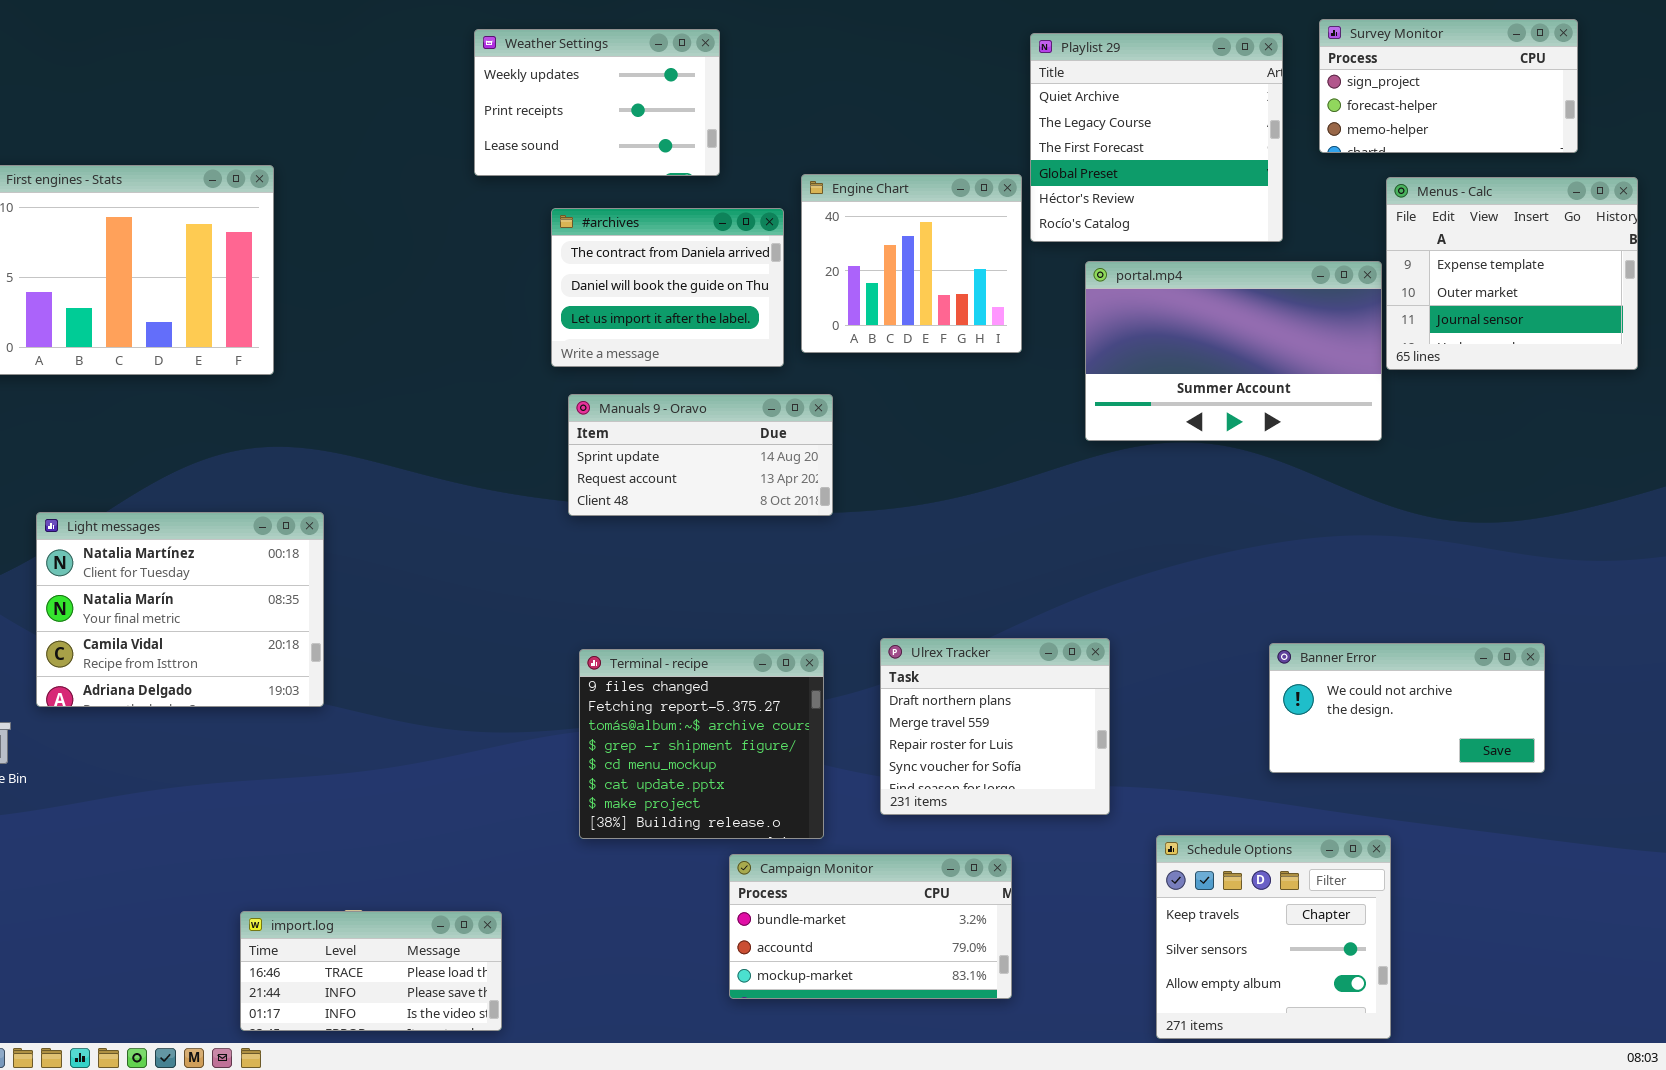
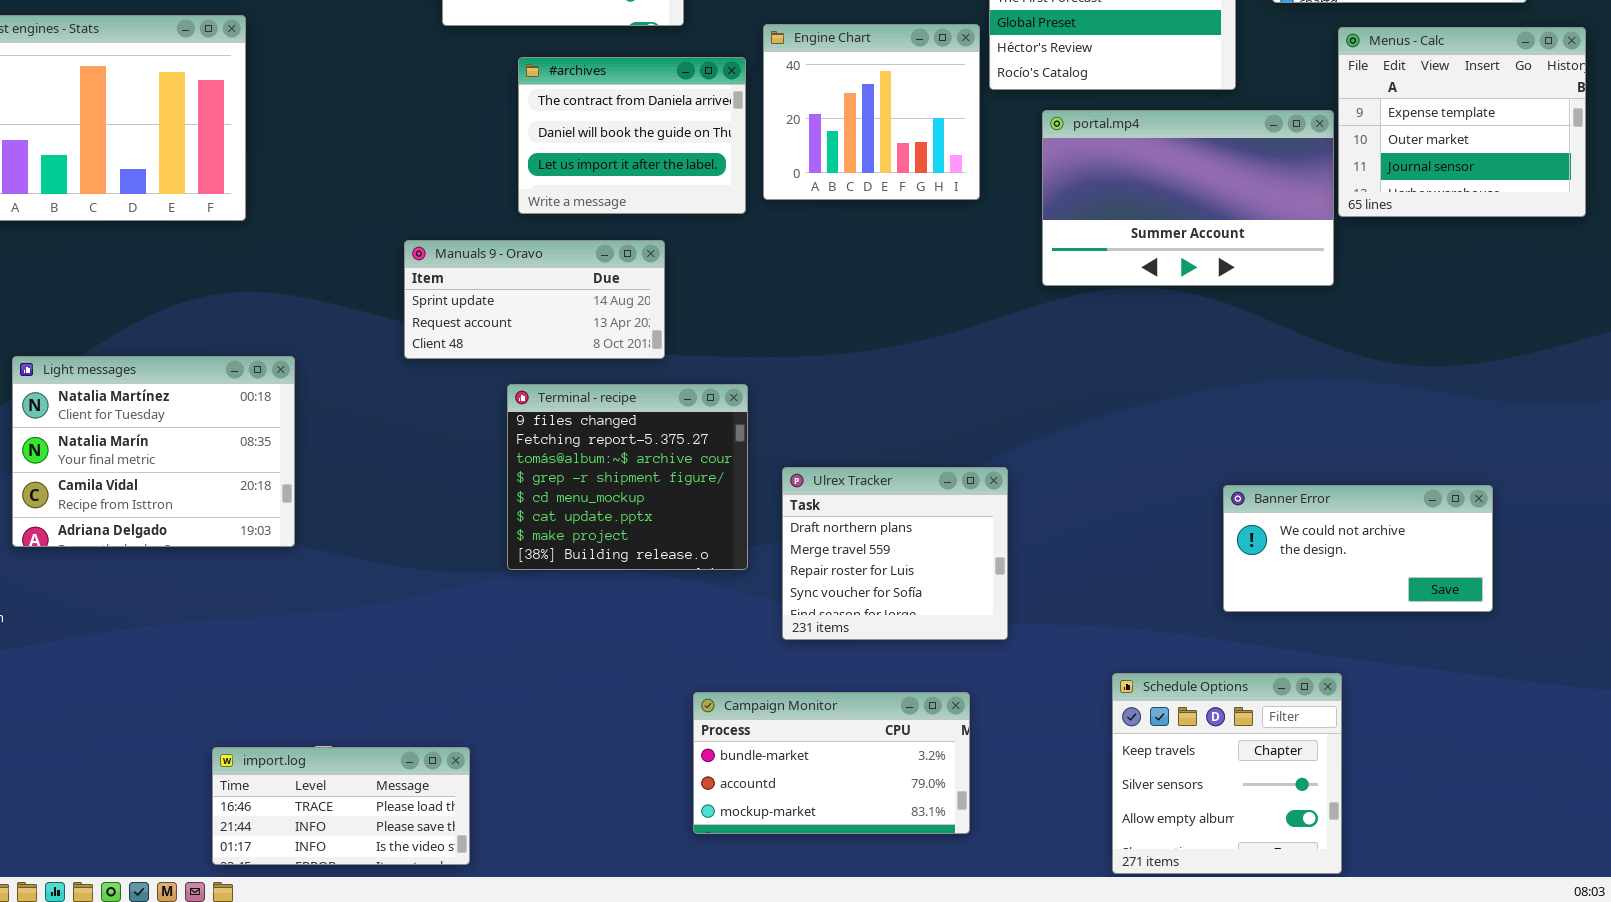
Manuals 9 - Oravo: [568,394,833,516] -> [404,240,665,359], moved
Ulrex Tracker: [880,638,1110,815] -> [782,467,1008,640], moved
Terminal - recipe: [579,649,824,839] -> [507,384,748,570], moved

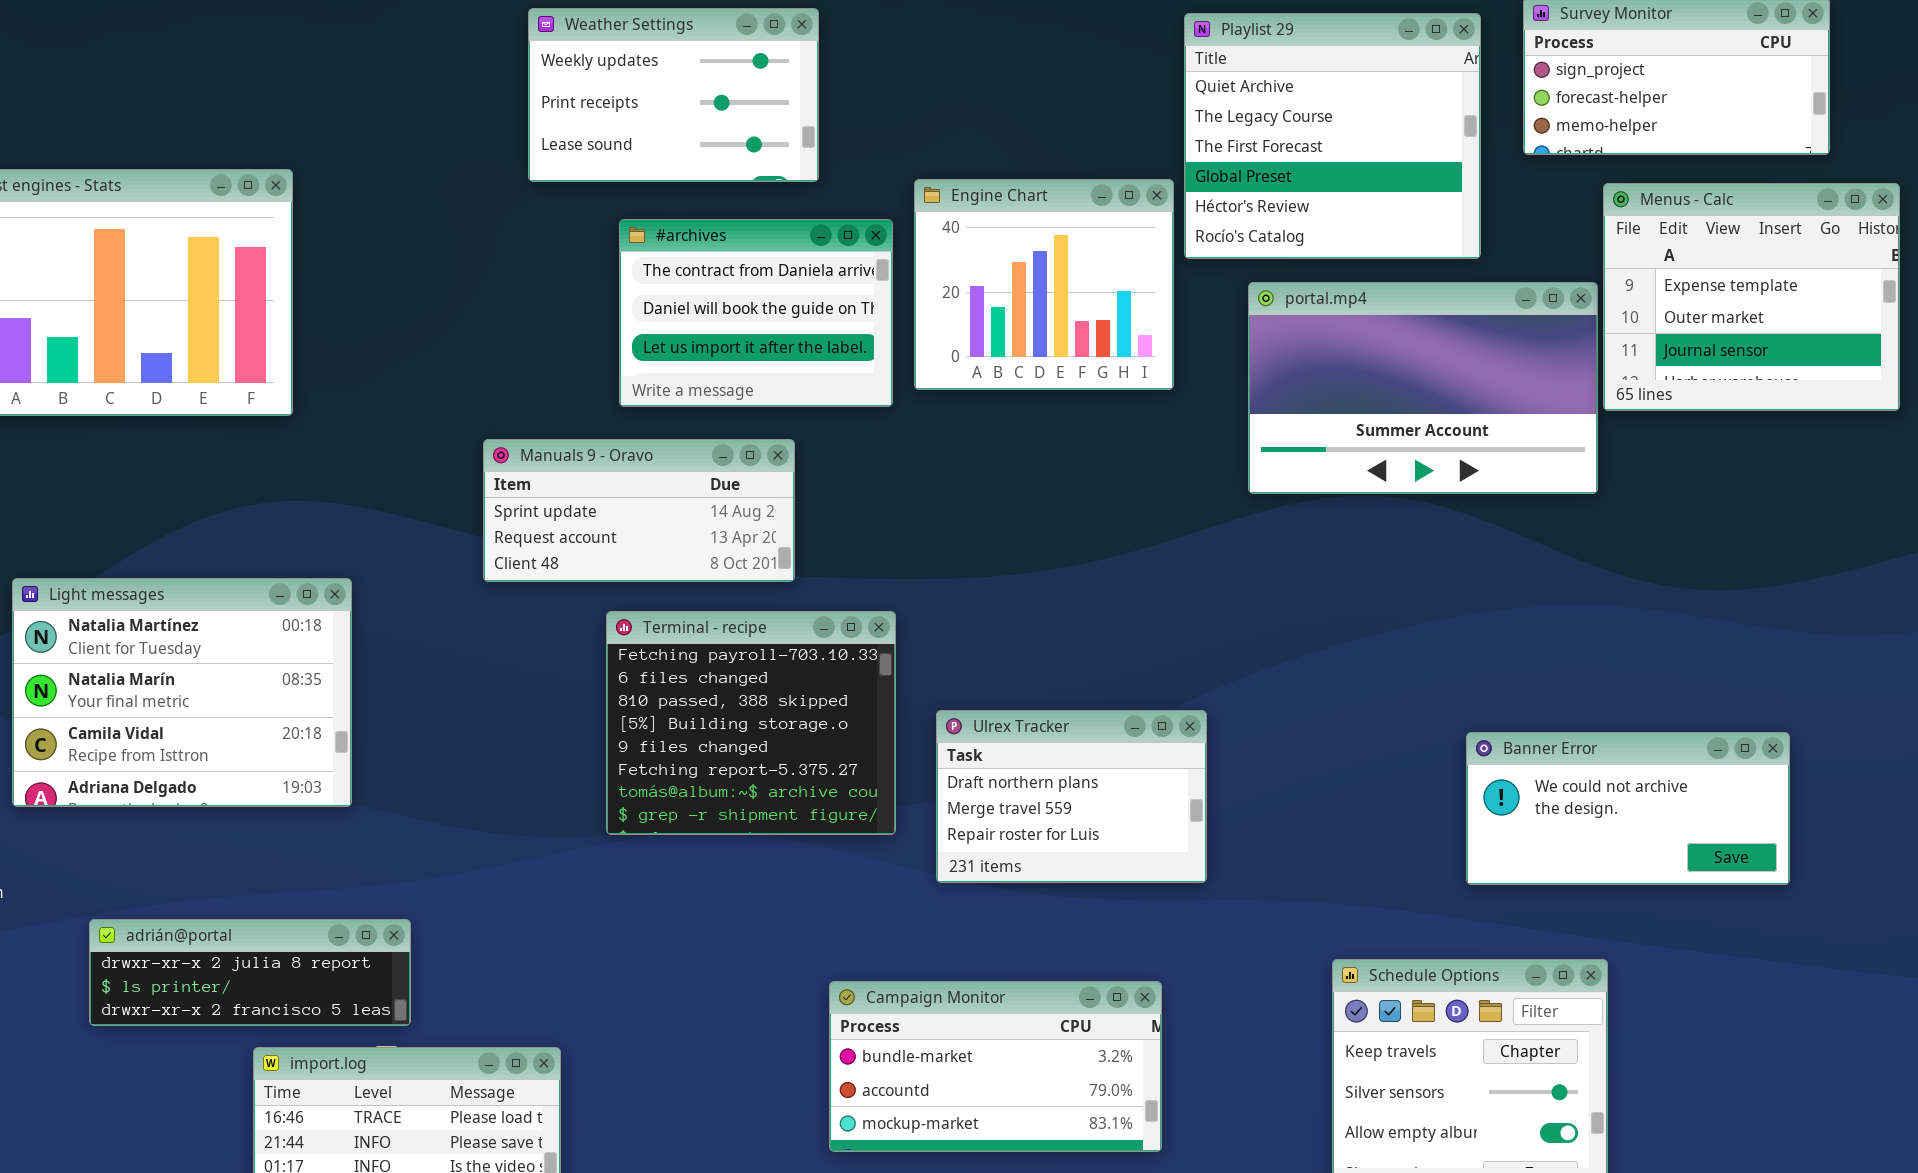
Terminal - recipe: [507,384,748,570] -> [606,611,896,835], scrolled up 4 rows
Ulrex Tracker: [782,467,1008,640] -> [936,710,1207,883], resized
adrián@portal: none -> [89,919,411,1026], opened

